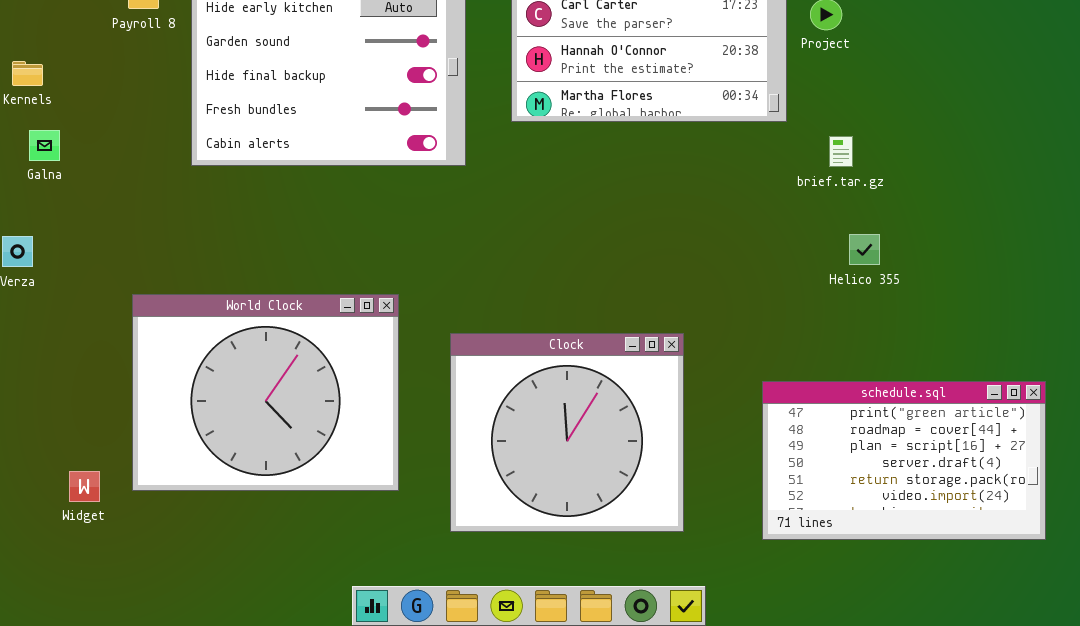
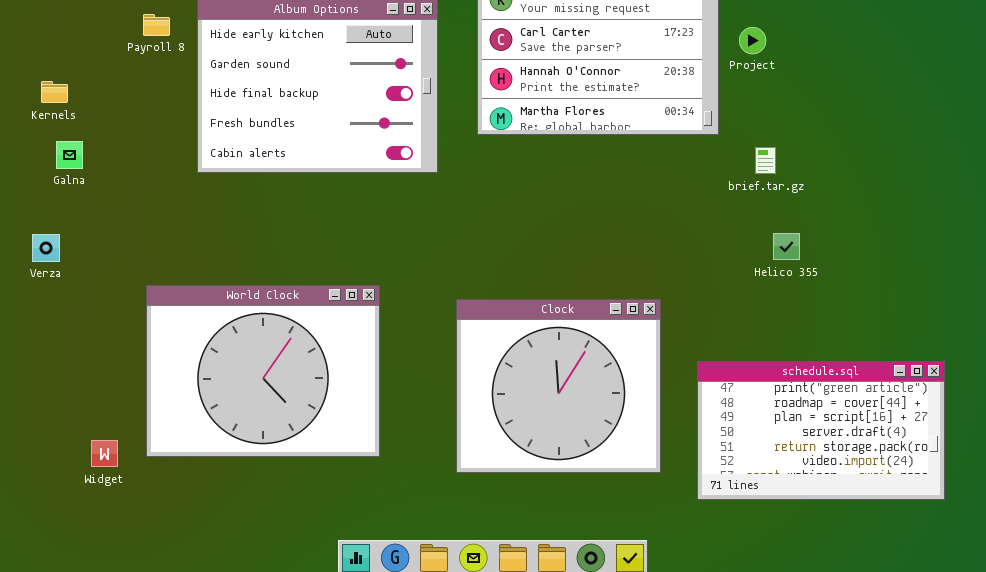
Clock: [450,333,684,532] -> [456,299,661,473], moved

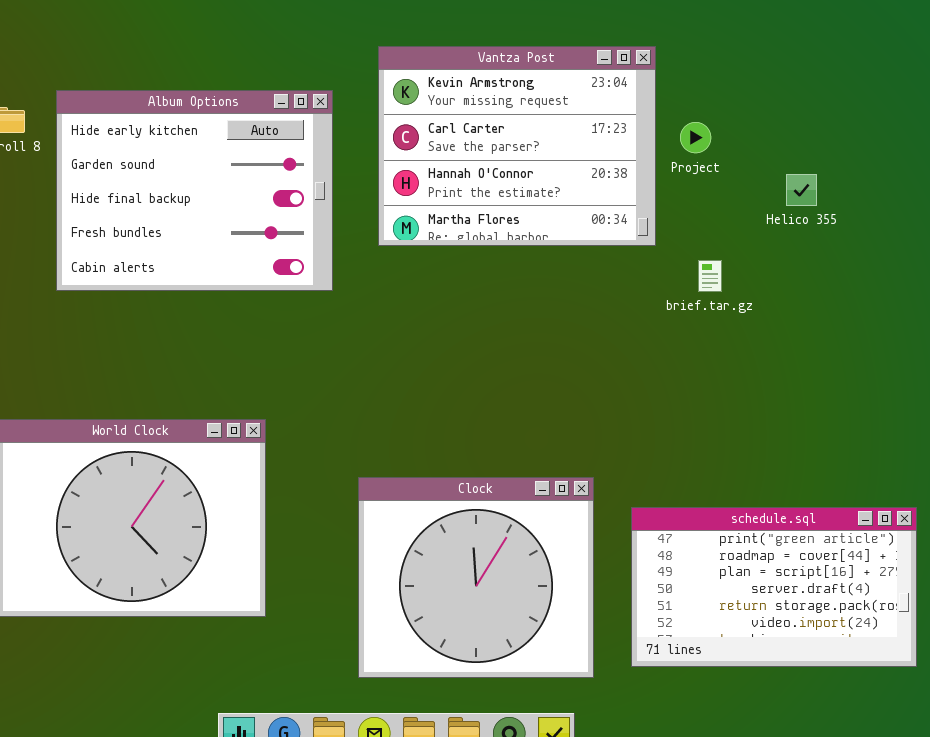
Helico 355: [773,233,800,260] -> [786,174,817,206], moved
Clock: [456,299,661,473] -> [358,477,594,678], moved

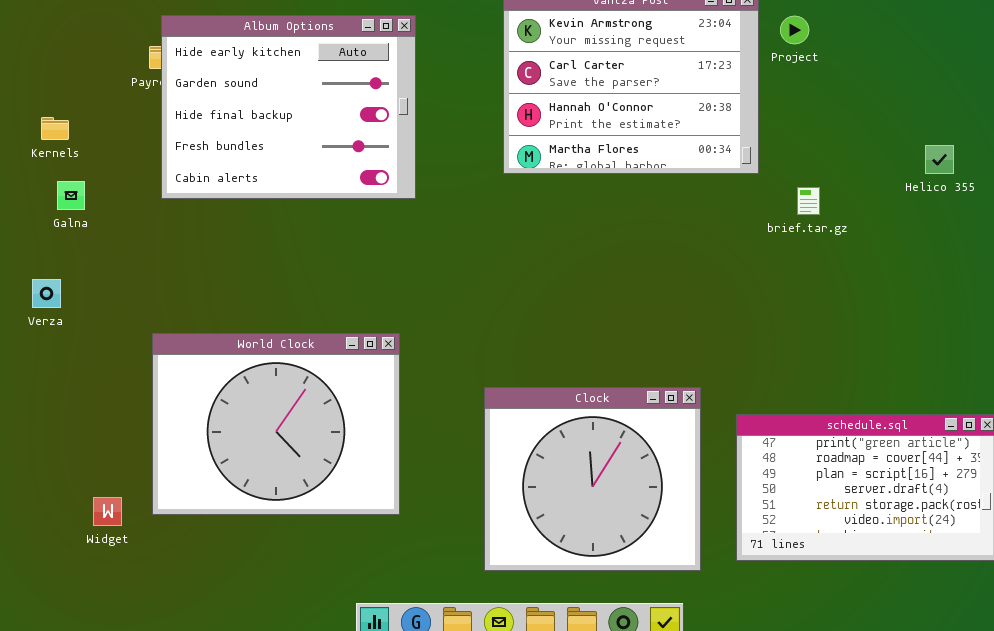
Album Options: [56,90,333,291] -> [161,15,416,199], moved
Project: [680,122,711,153] -> [780,16,809,44], moved
Helico 355: [786,174,817,206] -> [925,145,954,174], moved

